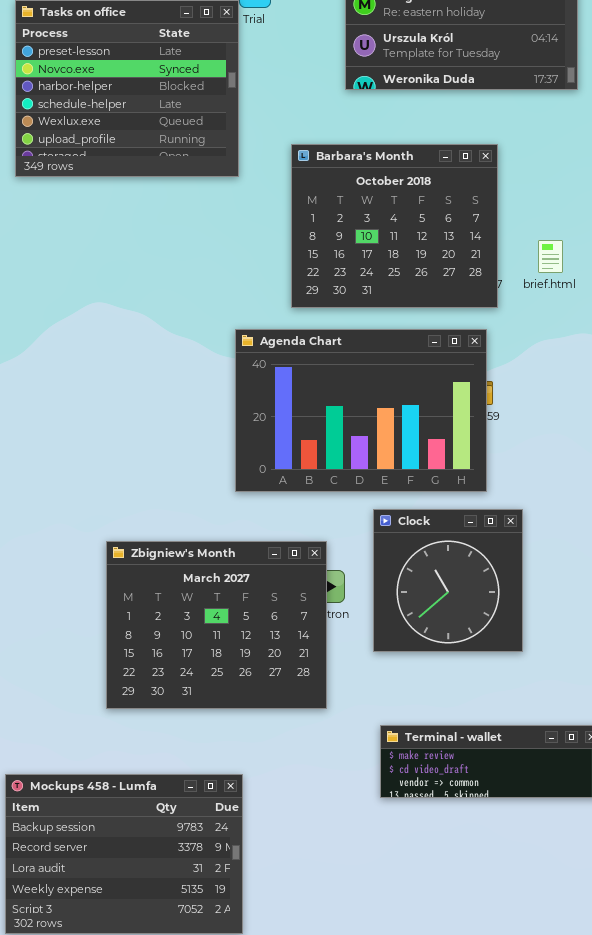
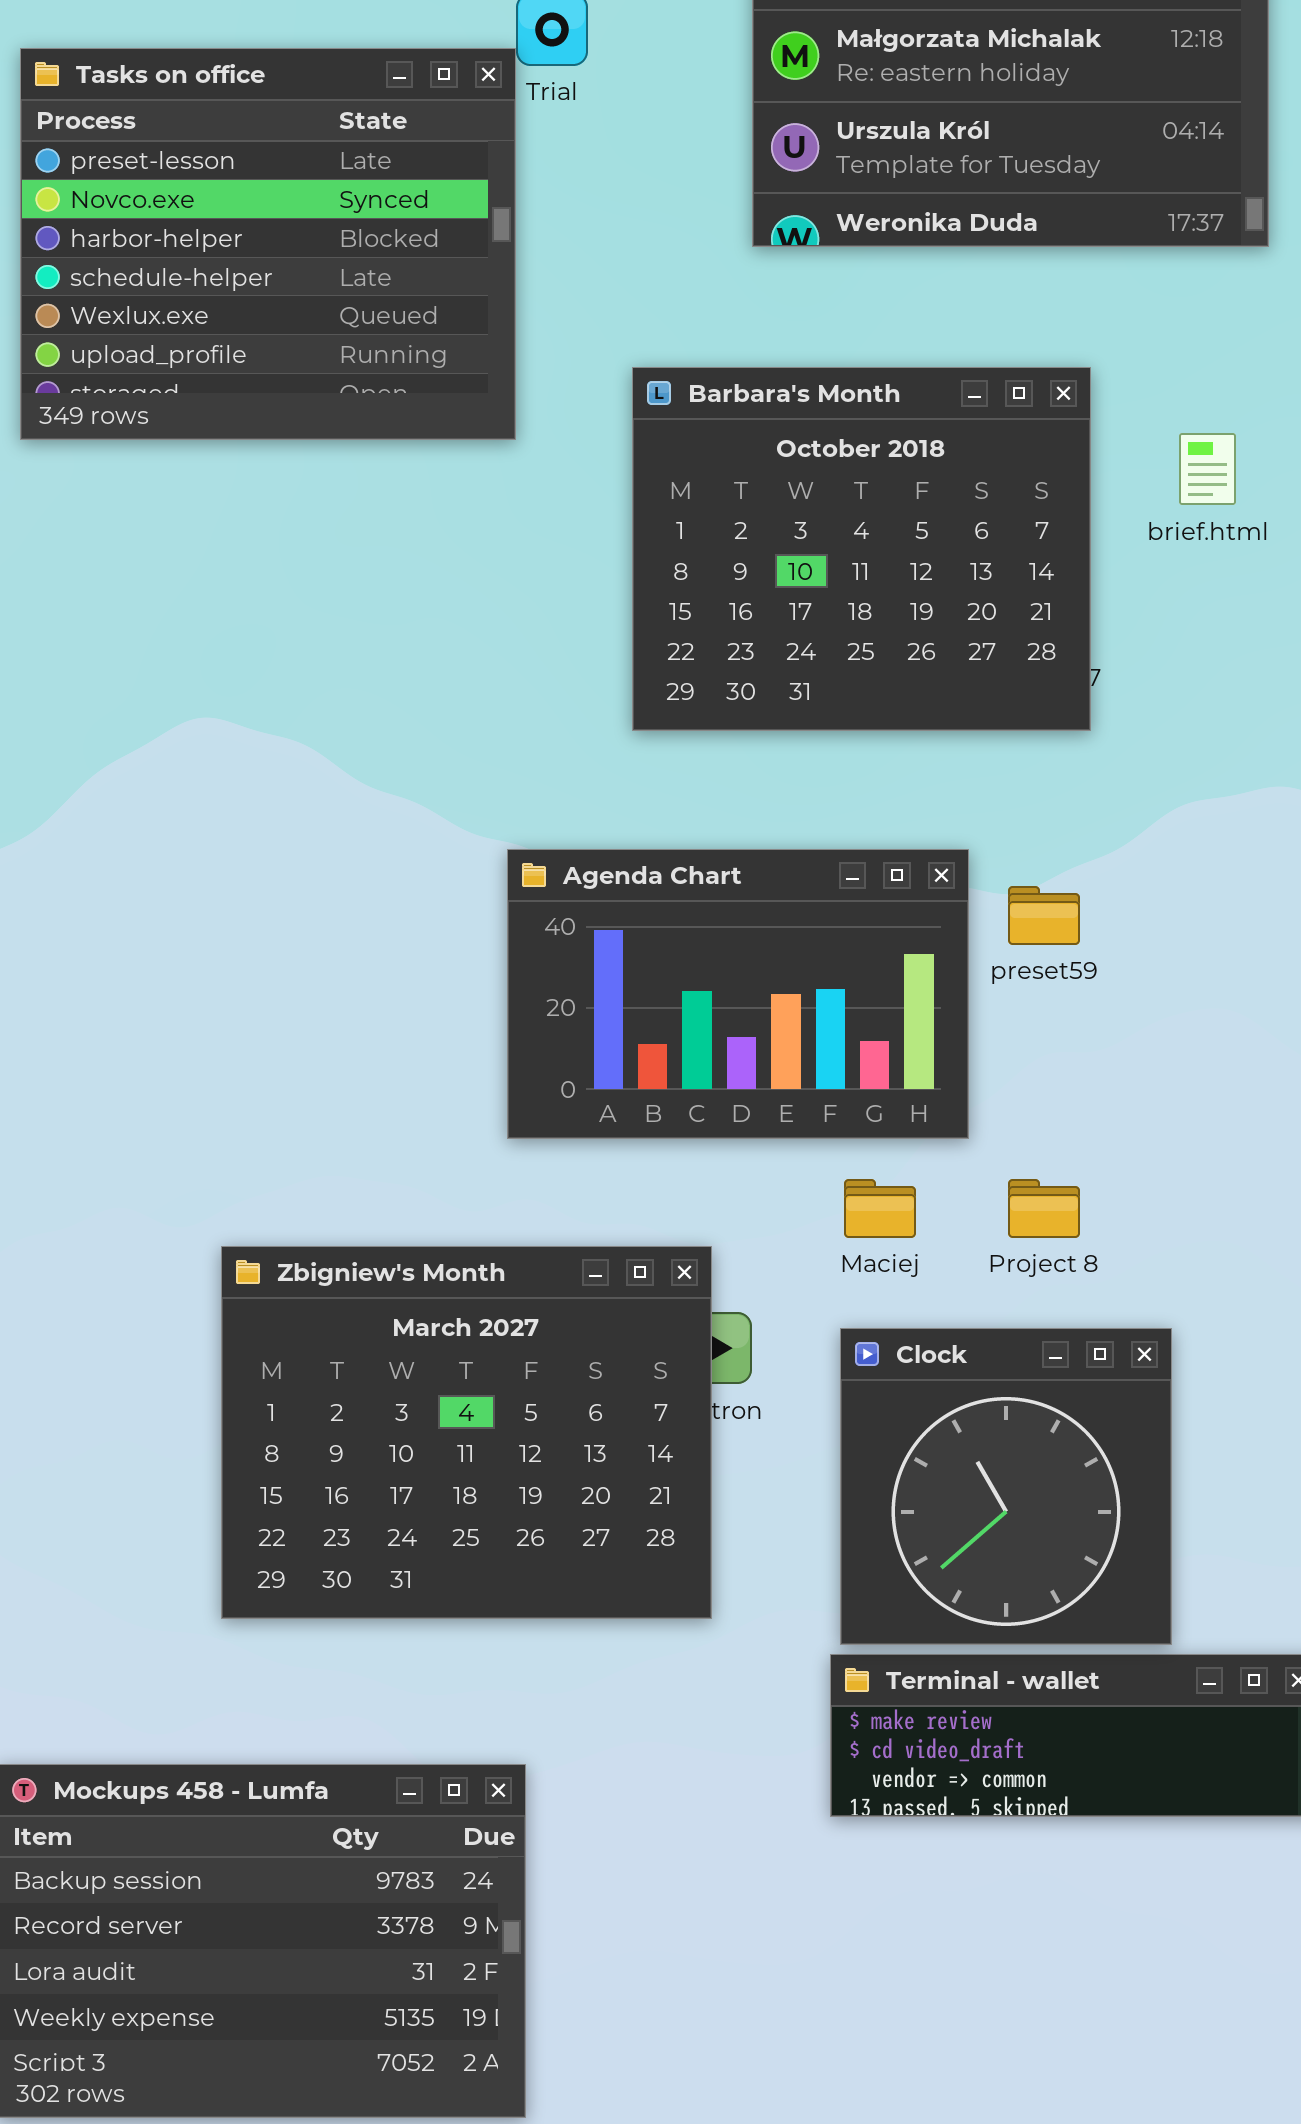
brief.html: [538,240,563,273] -> [1179,433,1236,505], moved
Agenda Chart: [235,329,487,492] -> [507,849,969,1139], resized
Clock: [373,509,523,652] -> [840,1328,1172,1645], moved

